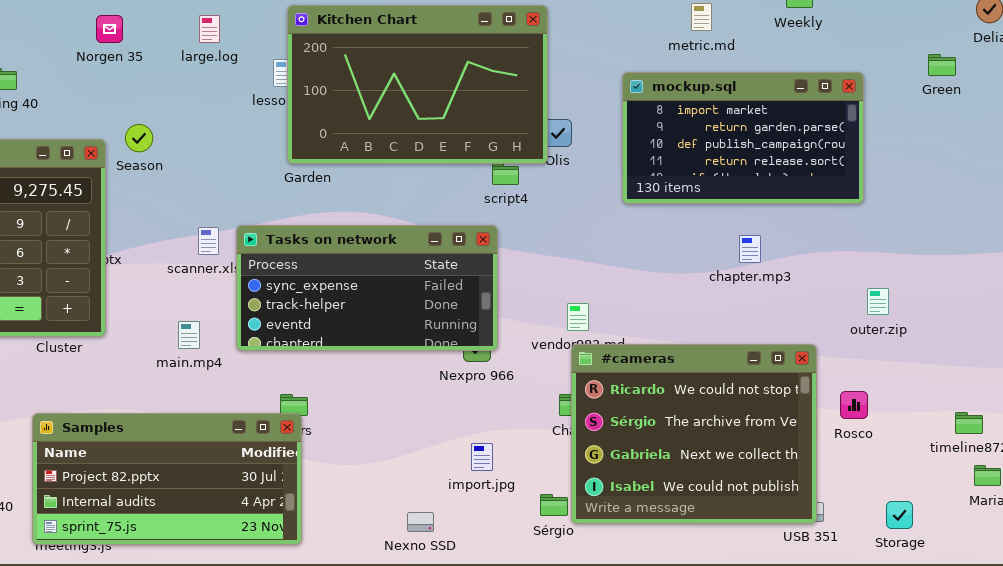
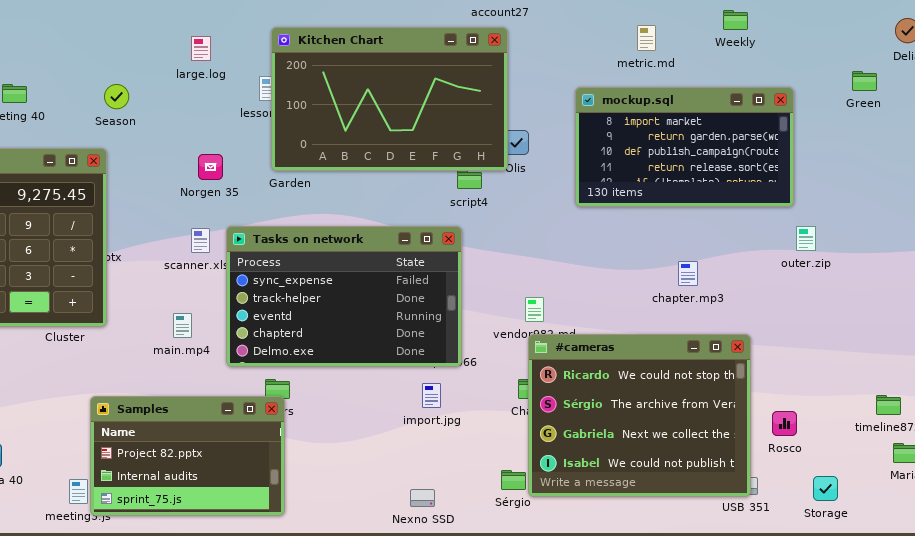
Norgen 35: [96,15,123,43] -> [198,154,223,180], moved
Season: [125,124,153,152] -> [104,84,129,109], moved
Tasks on network: [236,225,498,351] -> [226,226,462,367], resized
chapter.mp3: [739,235,761,263] -> [678,261,698,286], moved
outer.zip: [867,288,889,315] -> [796,226,816,251], moved
Rosco: [840,391,868,419] -> [772,411,797,436], moved
Samples: [32,413,302,545] -> [90,396,285,516], resized
import.jpg: [471,443,493,471] -> [422,383,441,408], moved
Nexno SSD: [407,512,434,532] -> [410,489,435,507], moved

